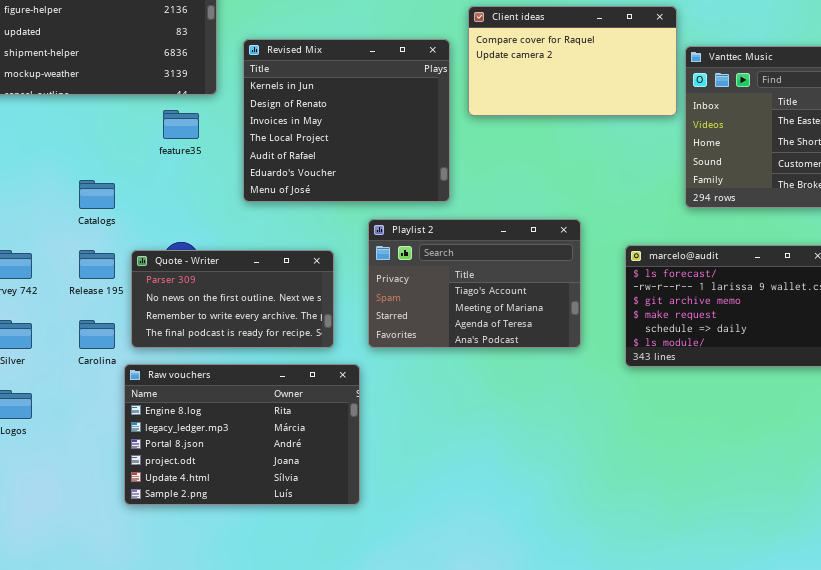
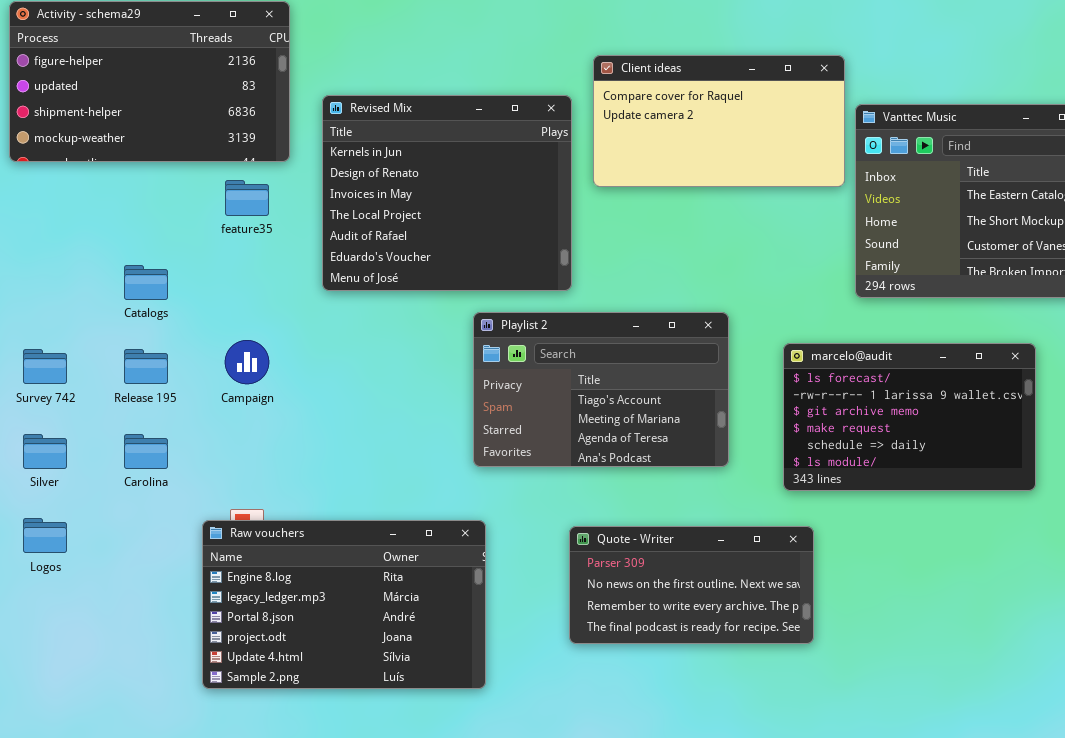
Quote - Writer: [131,250,334,348] -> [569,526,814,644], moved
Raw vouchers: [124,364,360,505] -> [202,520,486,689], moved

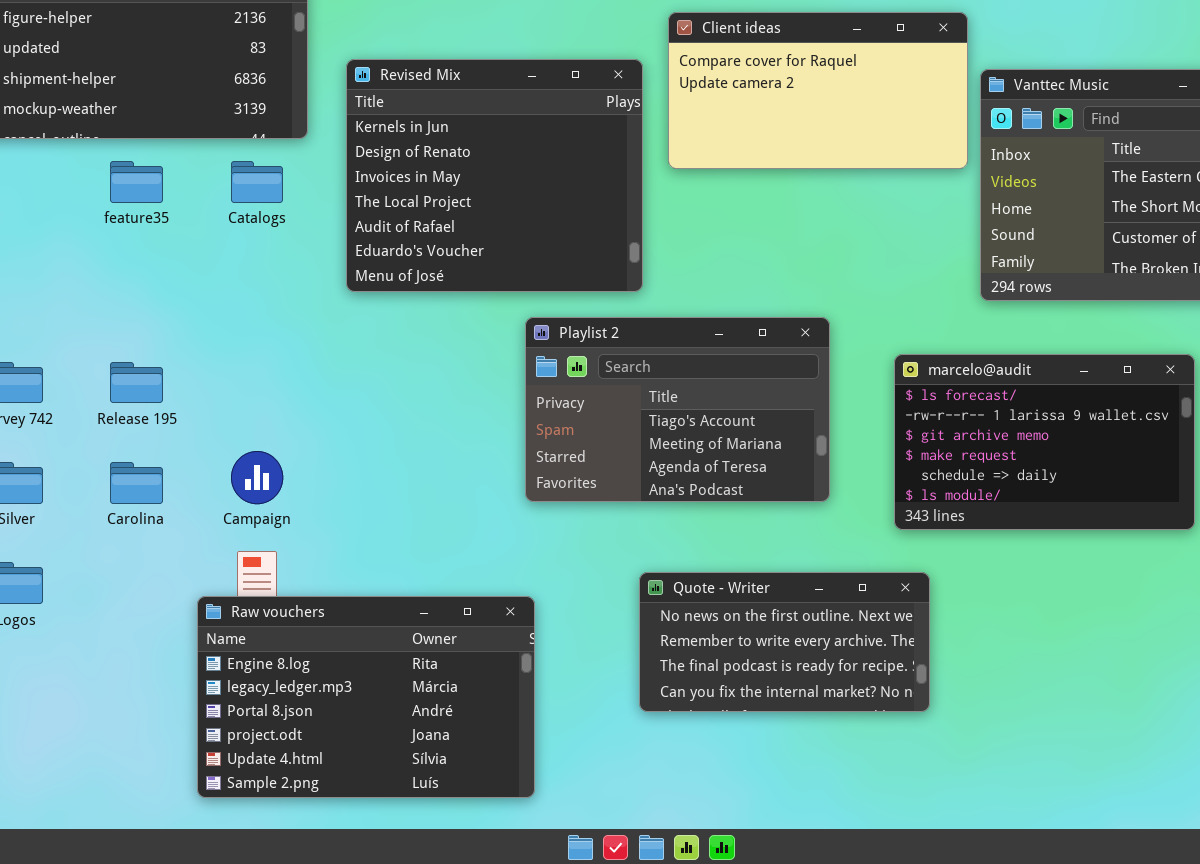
feature35: [225,180,269,216] -> [110,161,163,203], moved
Catalogs: [124,265,168,300] -> [231,161,283,203], moved
Campaign: [225,340,269,384] -> [231,451,283,504], moved
Raw vouchers: [202,520,486,689] -> [197,596,535,798], moved
Quote - Writer: [569,526,814,644] -> [639,572,930,712], scrolled down 1 row

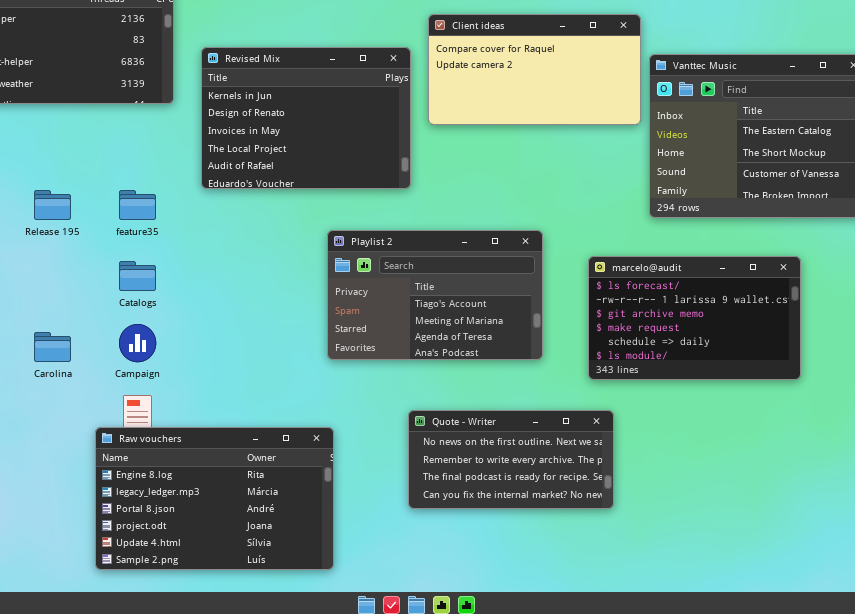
Revised Mix: [346,59,643,292] -> [201,47,411,189], resized
feature35: [110,161,163,203] -> [119,190,156,220], moved
Catalogs: [231,161,283,203] -> [119,261,156,291], moved
Release 195: [110,362,163,403] -> [34,190,71,220], moved

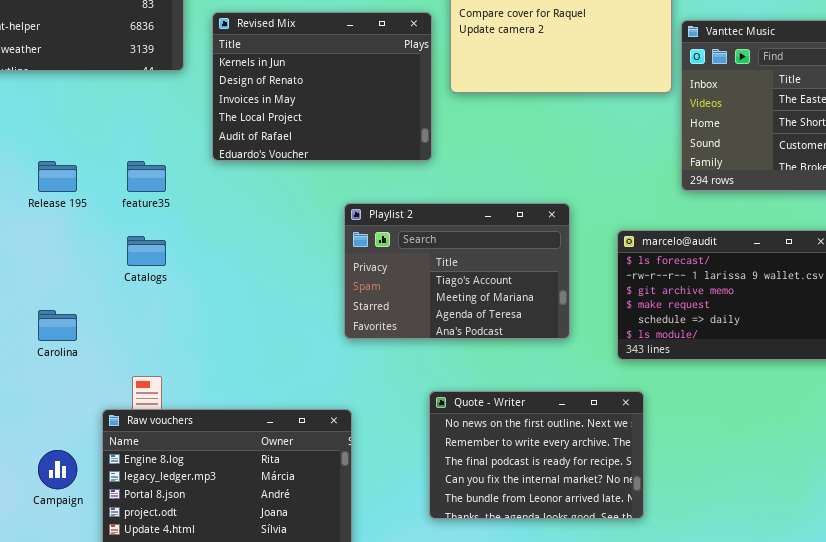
Campaign: [119,324,156,362] -> [38,450,77,489], moved
Quote - Writer: [408,410,614,509] -> [429,391,644,519], resized

